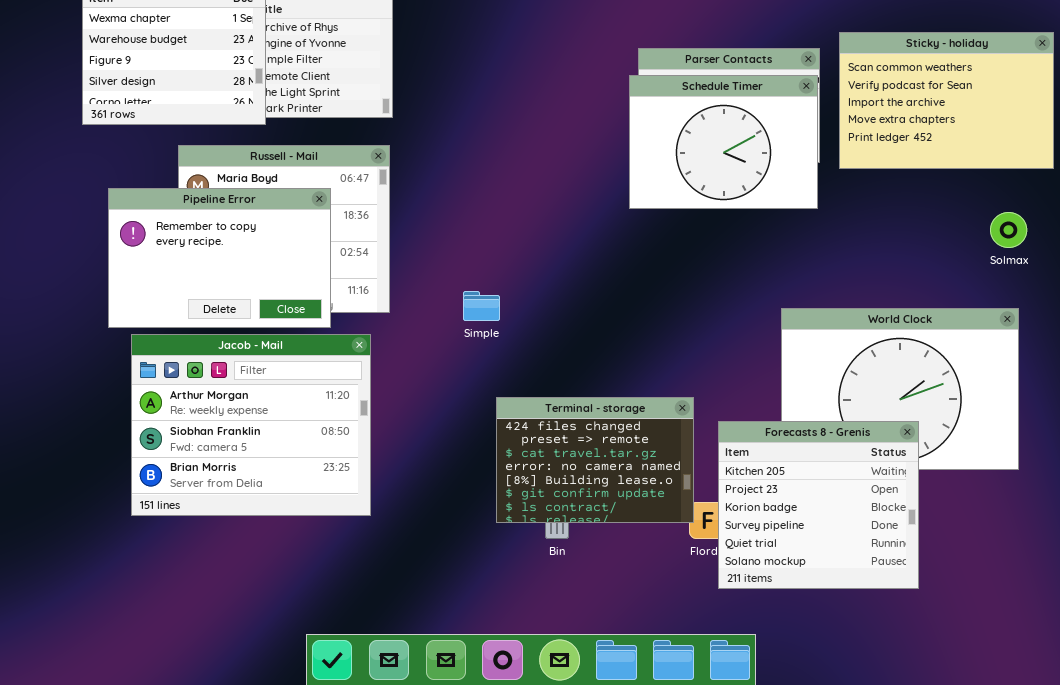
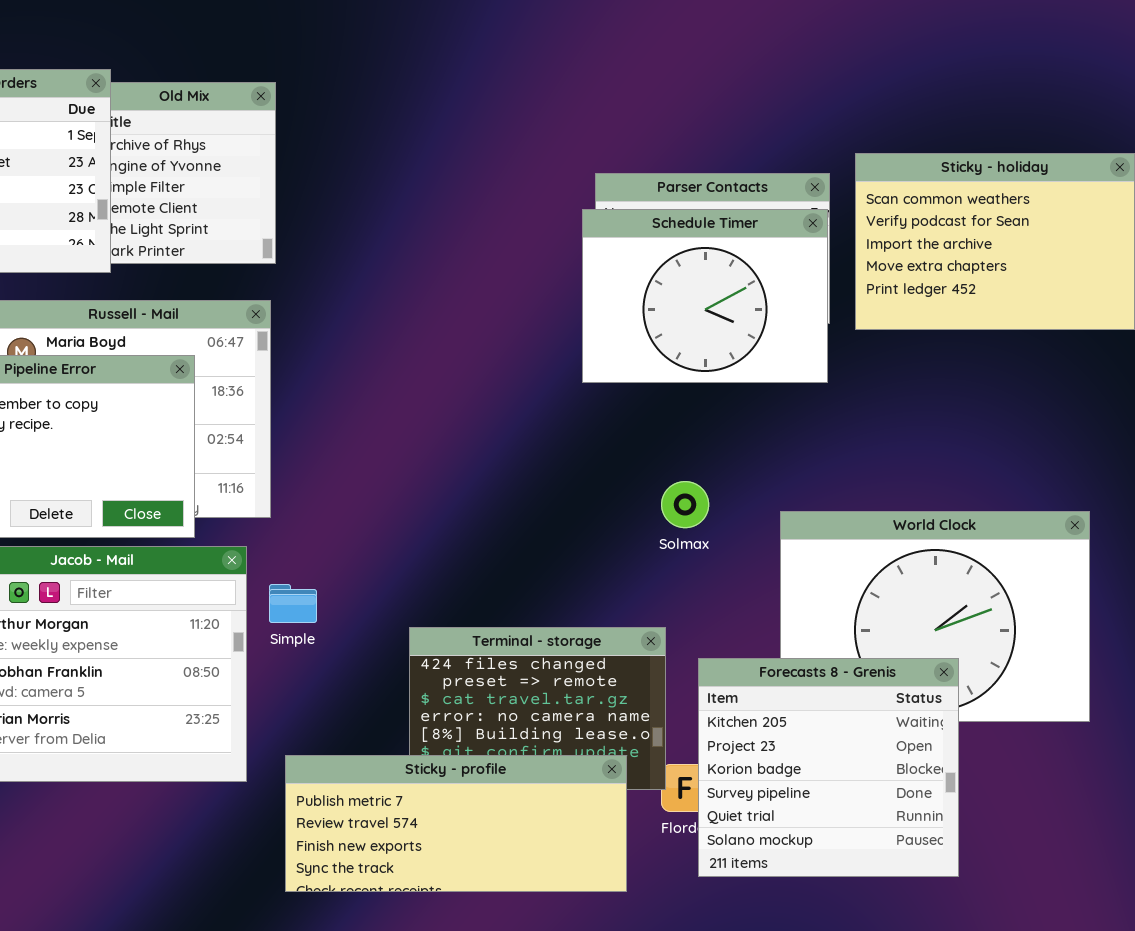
Solmax: [990,212,1027,248] -> [661,481,709,528], moved
Simple: [463,291,500,321] -> [269,584,317,623], moved
Sticky - profile: none -> [285,755,627,892], opened

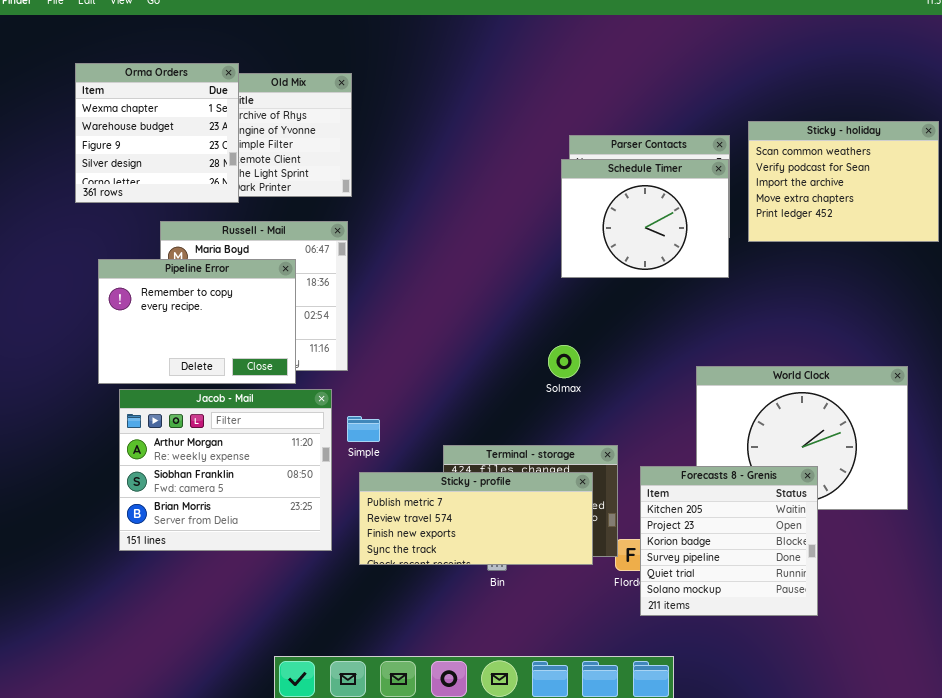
Solmax: [661,481,709,528] -> [548,345,580,378], moved
Sticky - profile: [285,755,627,892] -> [359,472,593,565], moved

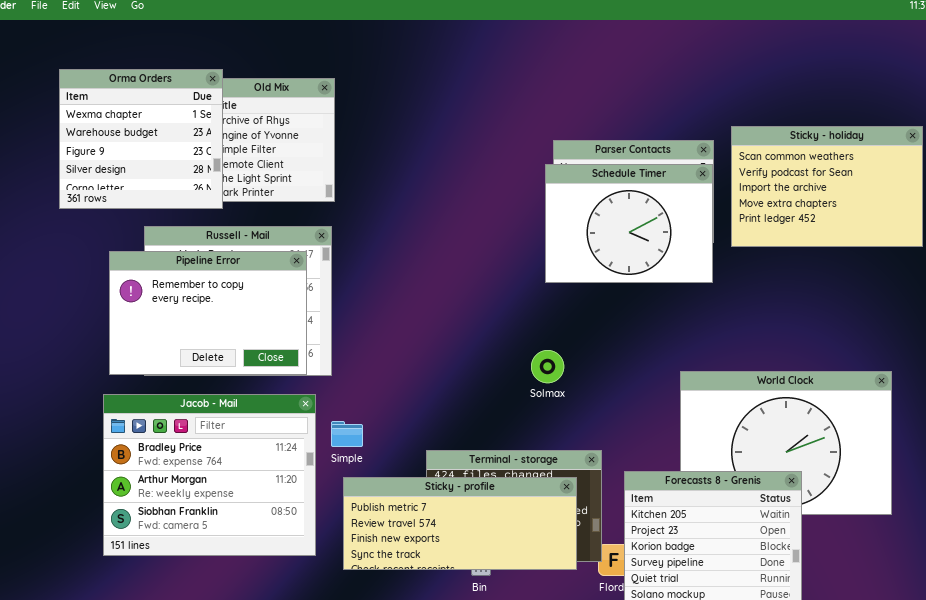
Pipeline Error: [98,259,296,384] -> [109,251,307,375], moved
Jacob - Mail: [119,389,332,551] -> [103,394,316,556], scrolled up 1 row

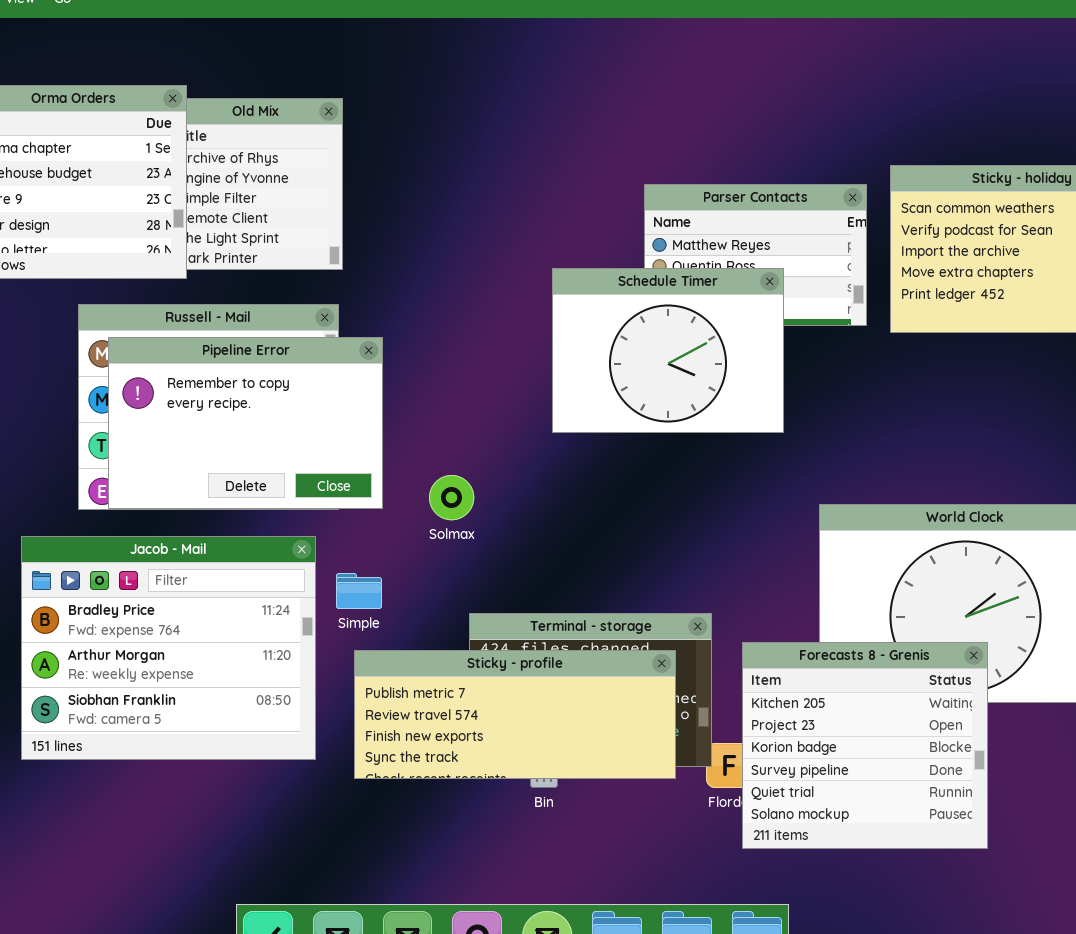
Schedule Timer: [545,164,713,283] -> [552,268,784,433], moved
Pipeline Error: [109,251,307,375] -> [108,337,383,509], moved
Solmax: [531,350,564,383] -> [429,475,474,520], moved

